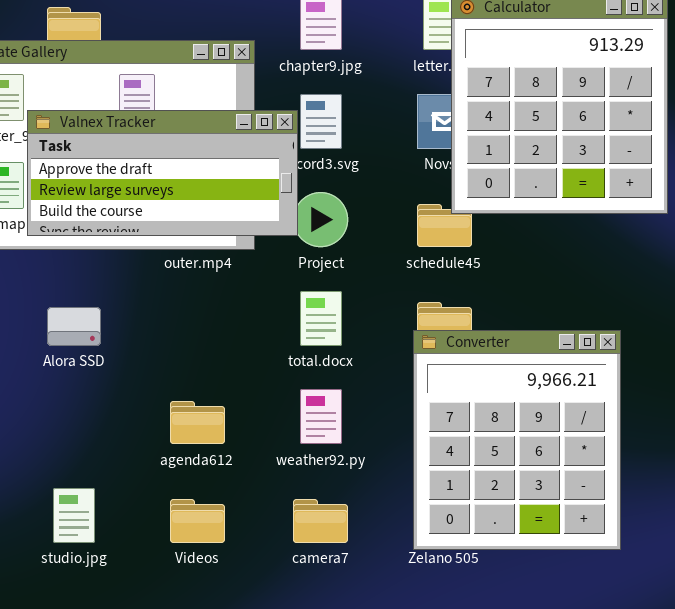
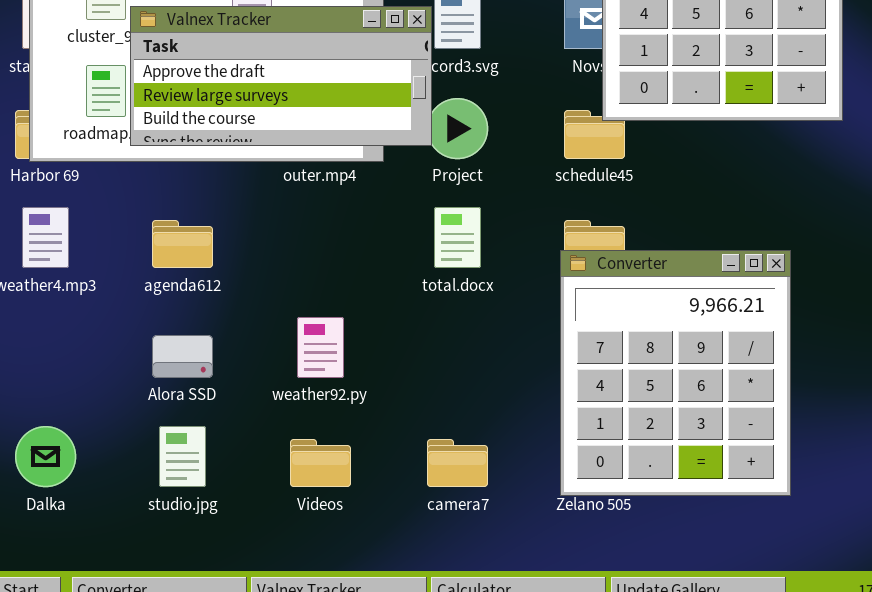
Alora SSD: [47,307,101,346] -> [152,335,213,378], moved
weather92.py: [300,389,342,444] -> [297,317,344,378], moved
agenda612: [170,401,225,444] -> [152,220,213,268], moved

